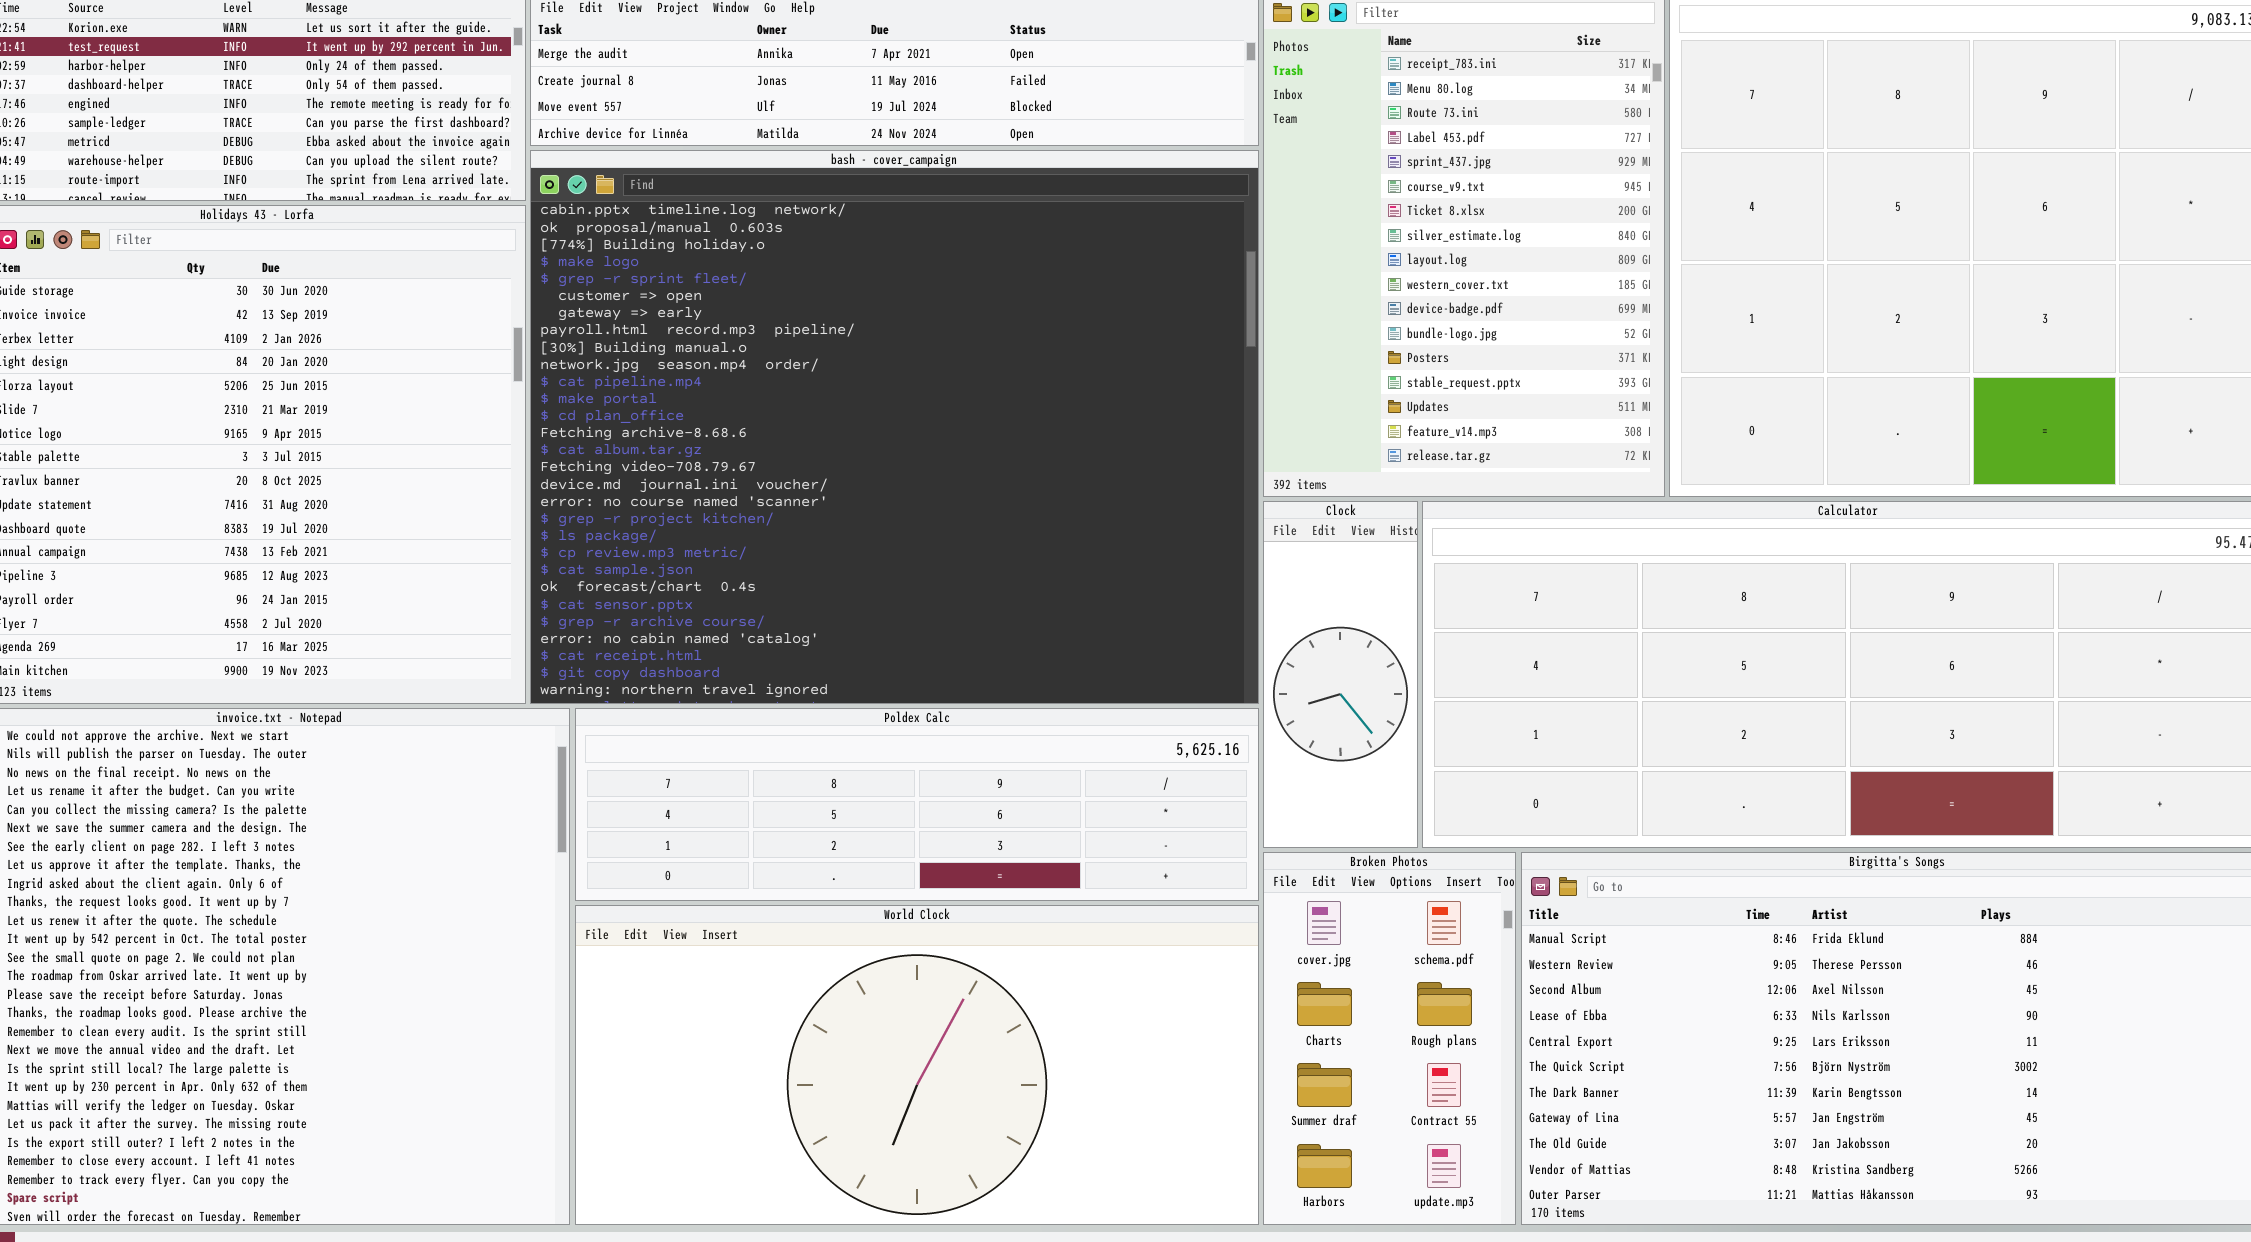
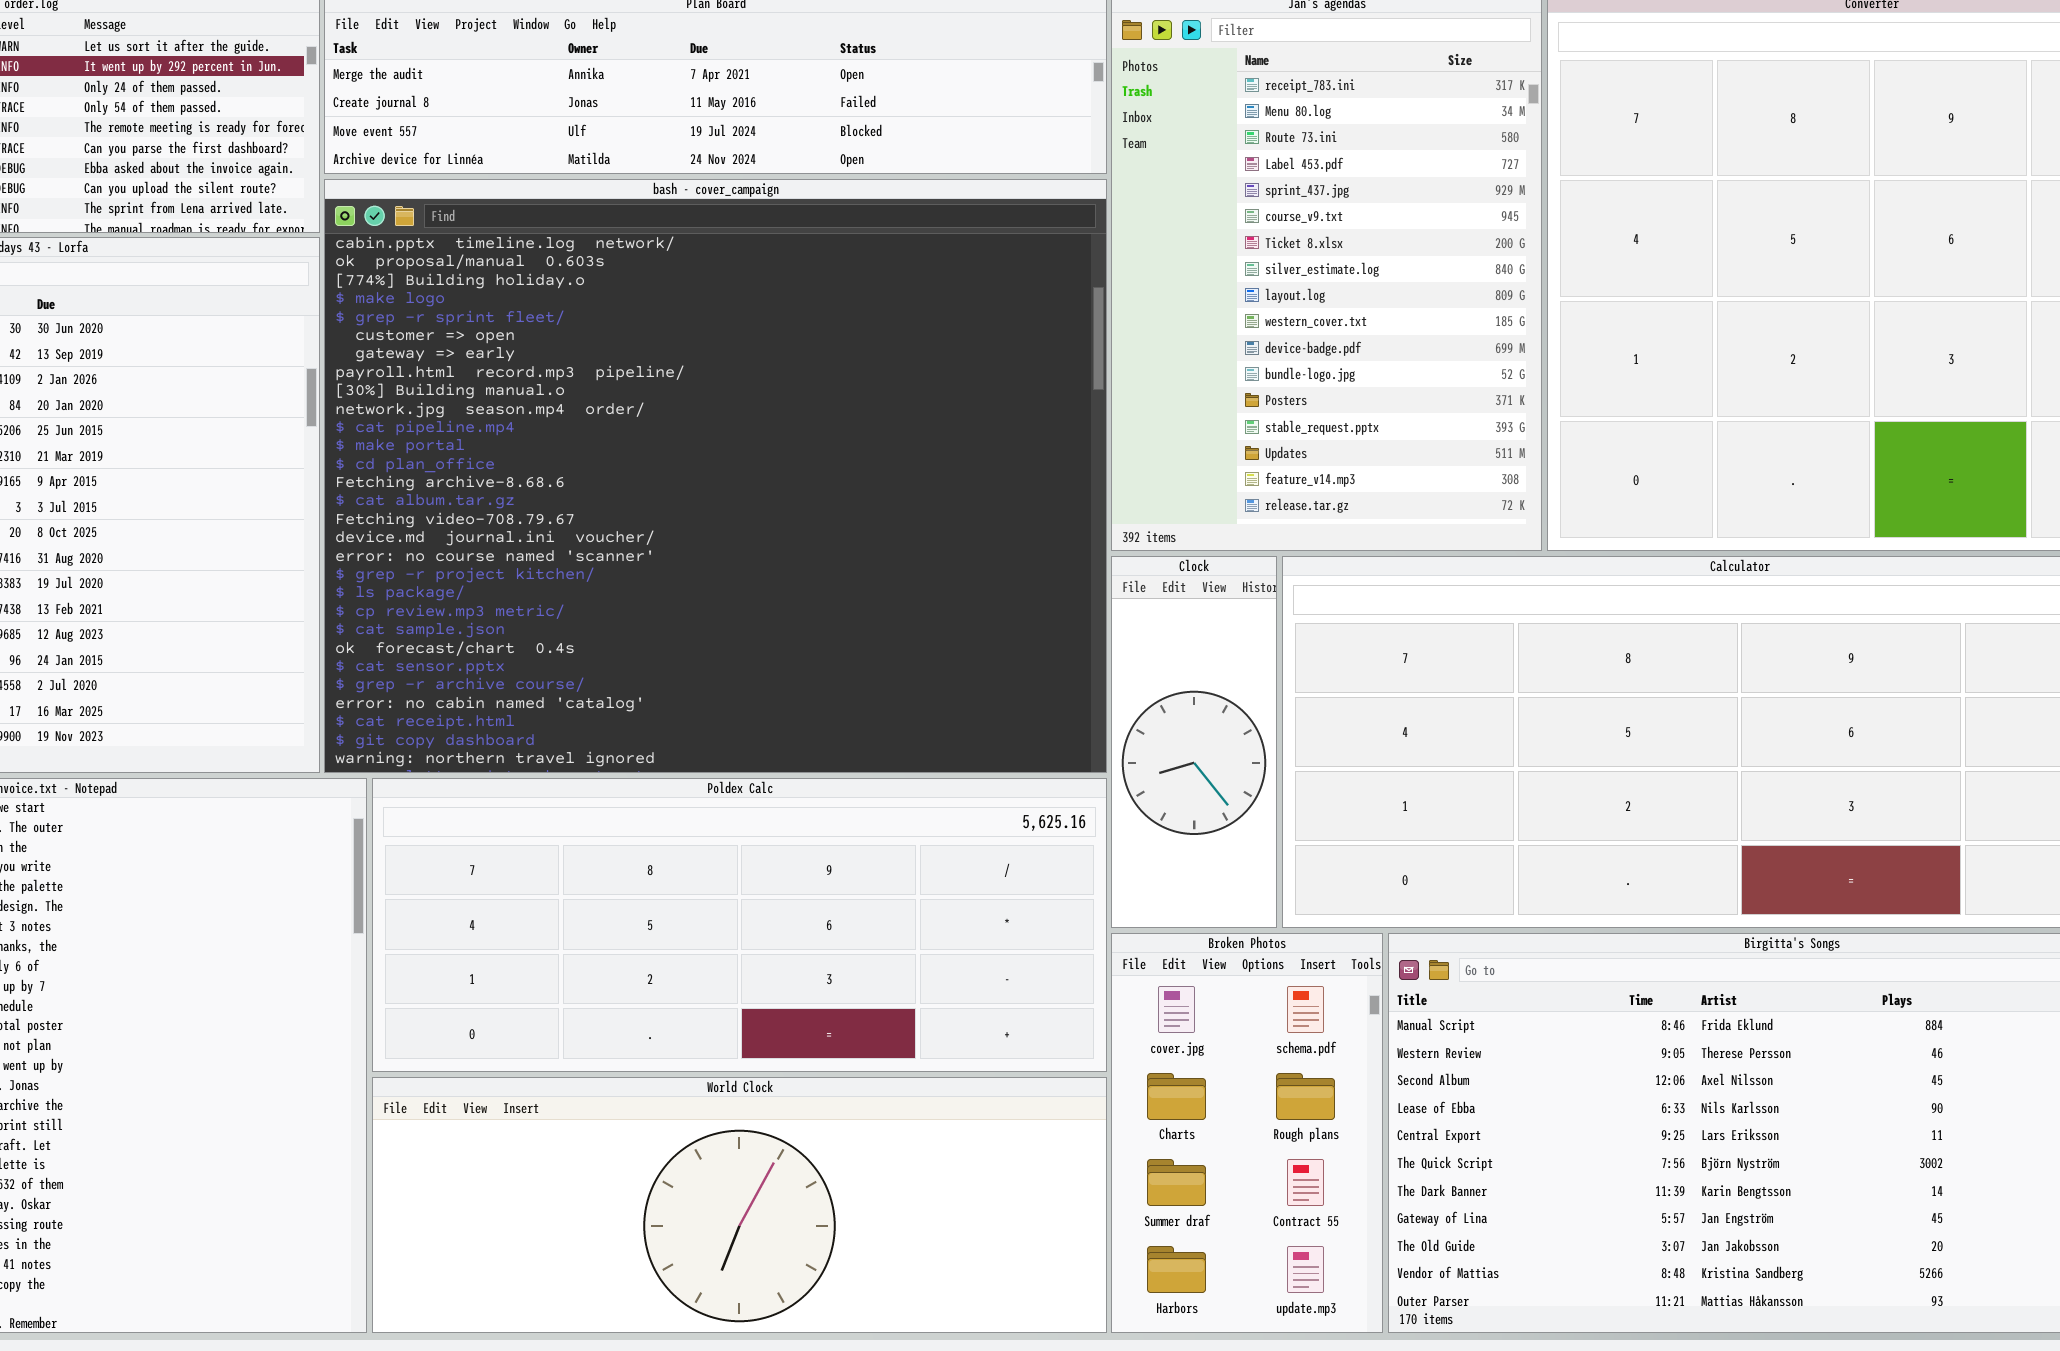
Poldex Calc: [575,708,1259,901] -> [372,778,1107,1072], resized
World Clock: [575,905,1259,1225] -> [372,1077,1107,1333], resized

